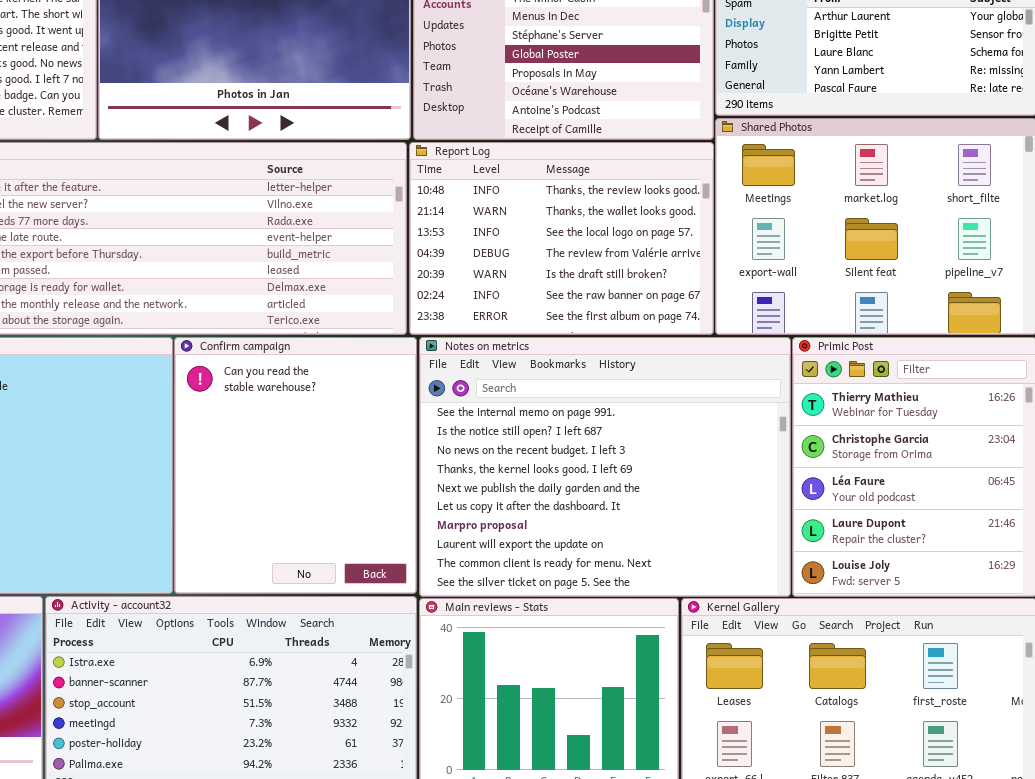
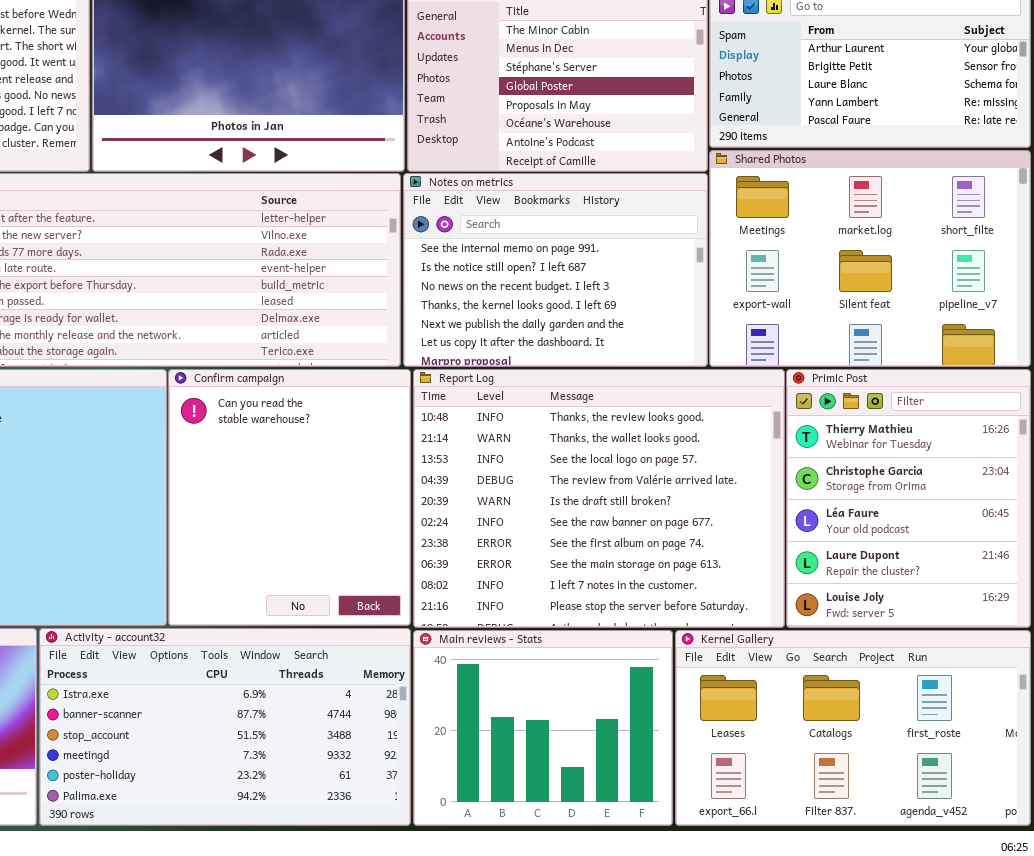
Report Log: [409,142,714,335] -> [413,369,785,628], moved, resized
Notes on metrics: [419,337,791,597] -> [403,173,708,367], moved, resized

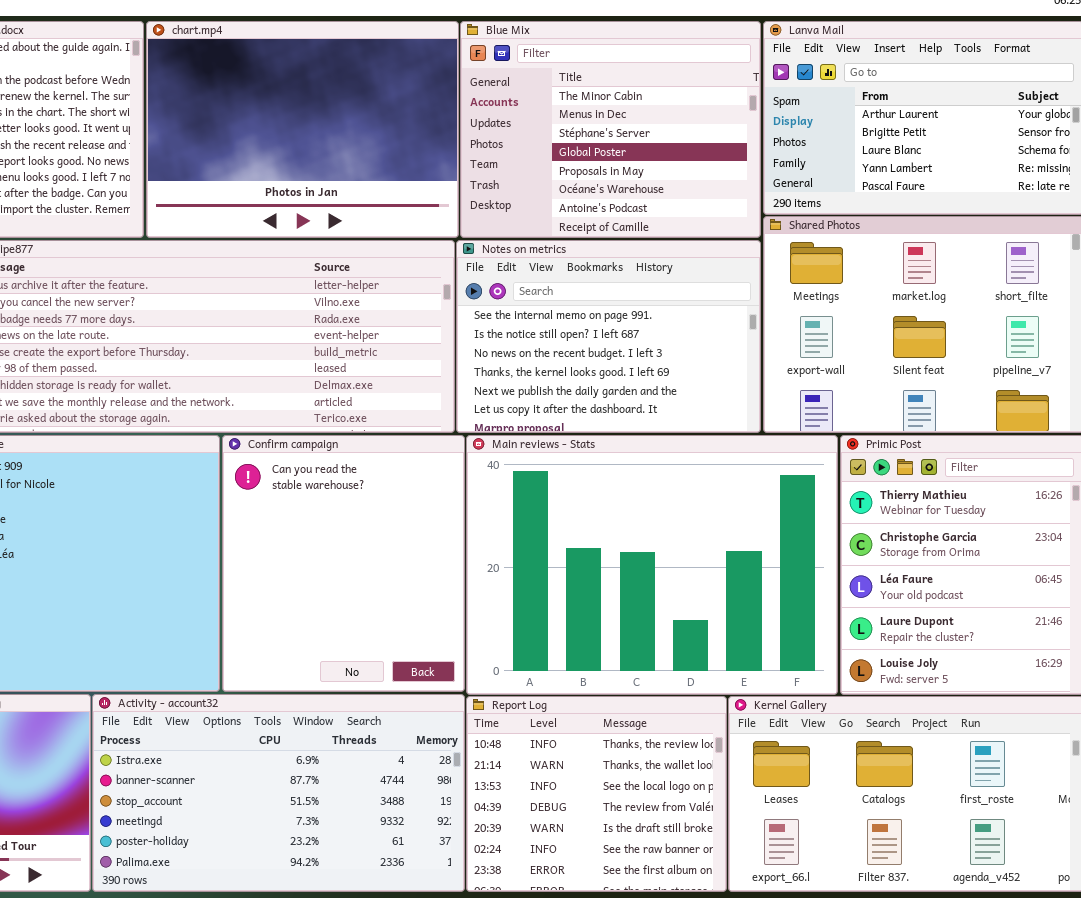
Report Log: [413,369,785,628] -> [466,696,727,892], moved, resized
Main reviews - Stats: [413,630,673,826] -> [466,435,838,695], moved, resized

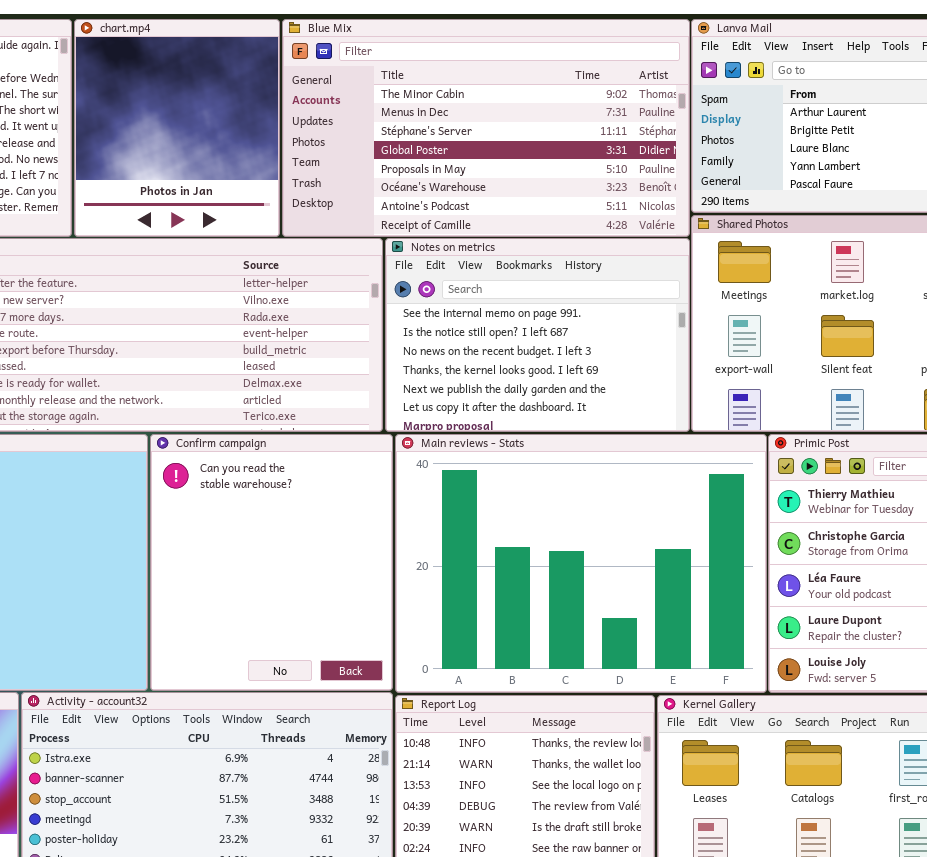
chart.mp4: [146,21,459,238] -> [74,19,280,237], resized
Blue Mix: [460,21,761,238] -> [282,19,690,237], resized

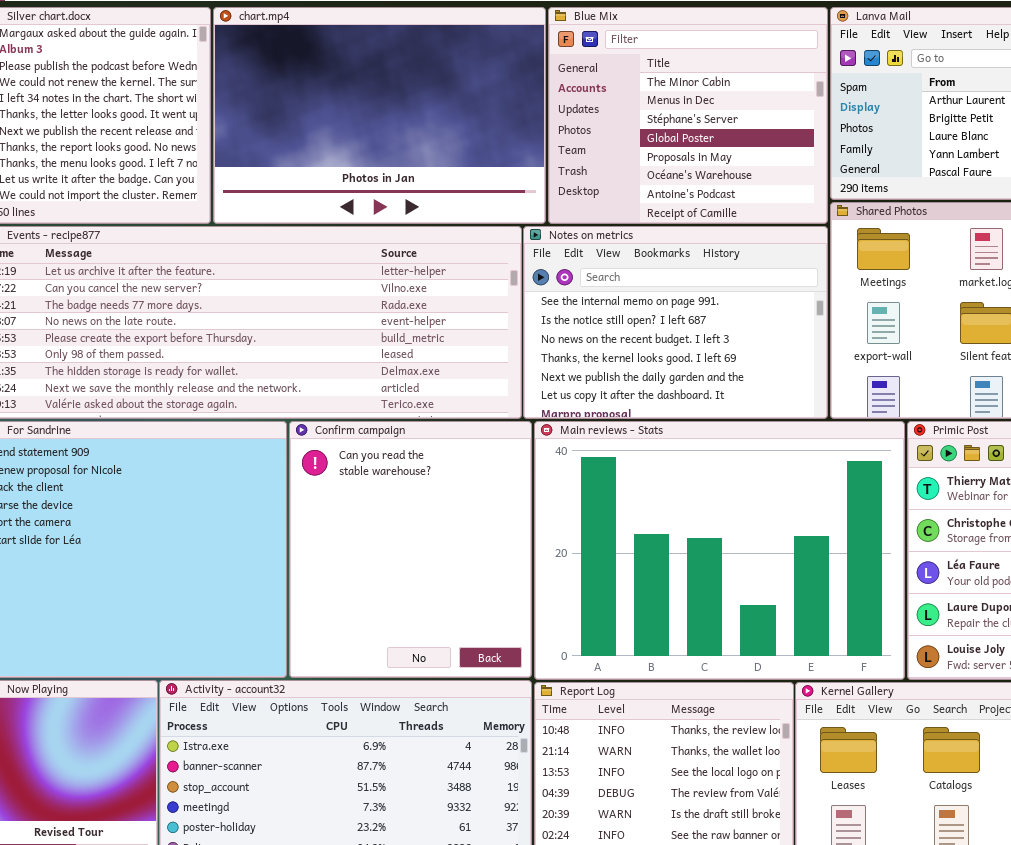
chart.mp4: [74,19,280,237] -> [213,7,546,224], resized
Blue Mix: [282,19,690,237] -> [548,7,828,224], resized

